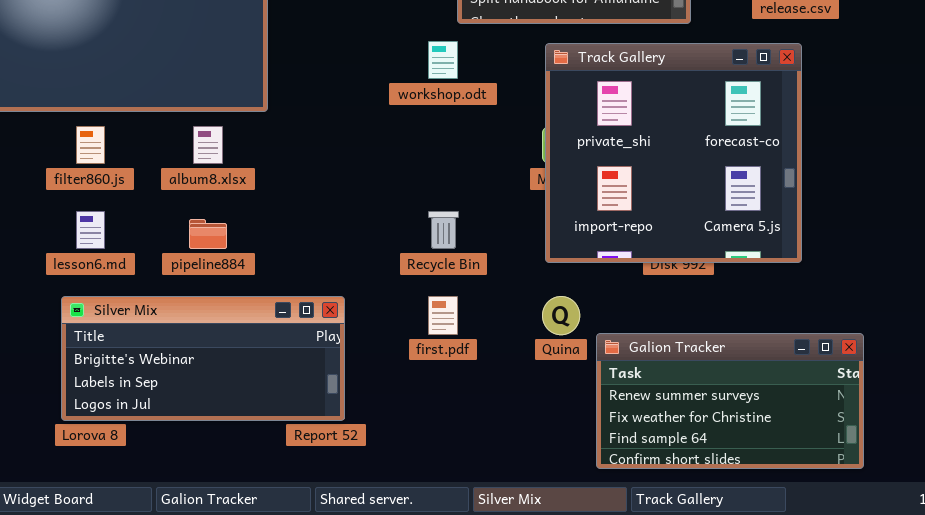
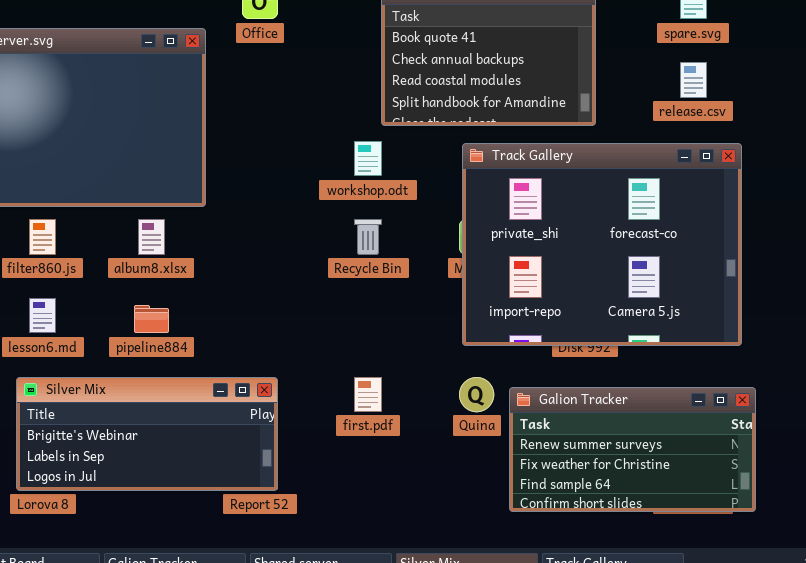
Track Gallery: [545,43,802,263] -> [462,143,742,346], resized
Recycle Bin: [428,211,459,249] -> [354,219,382,255], moved
Galion Tracker: [596,333,864,469] -> [509,387,756,512], moved

